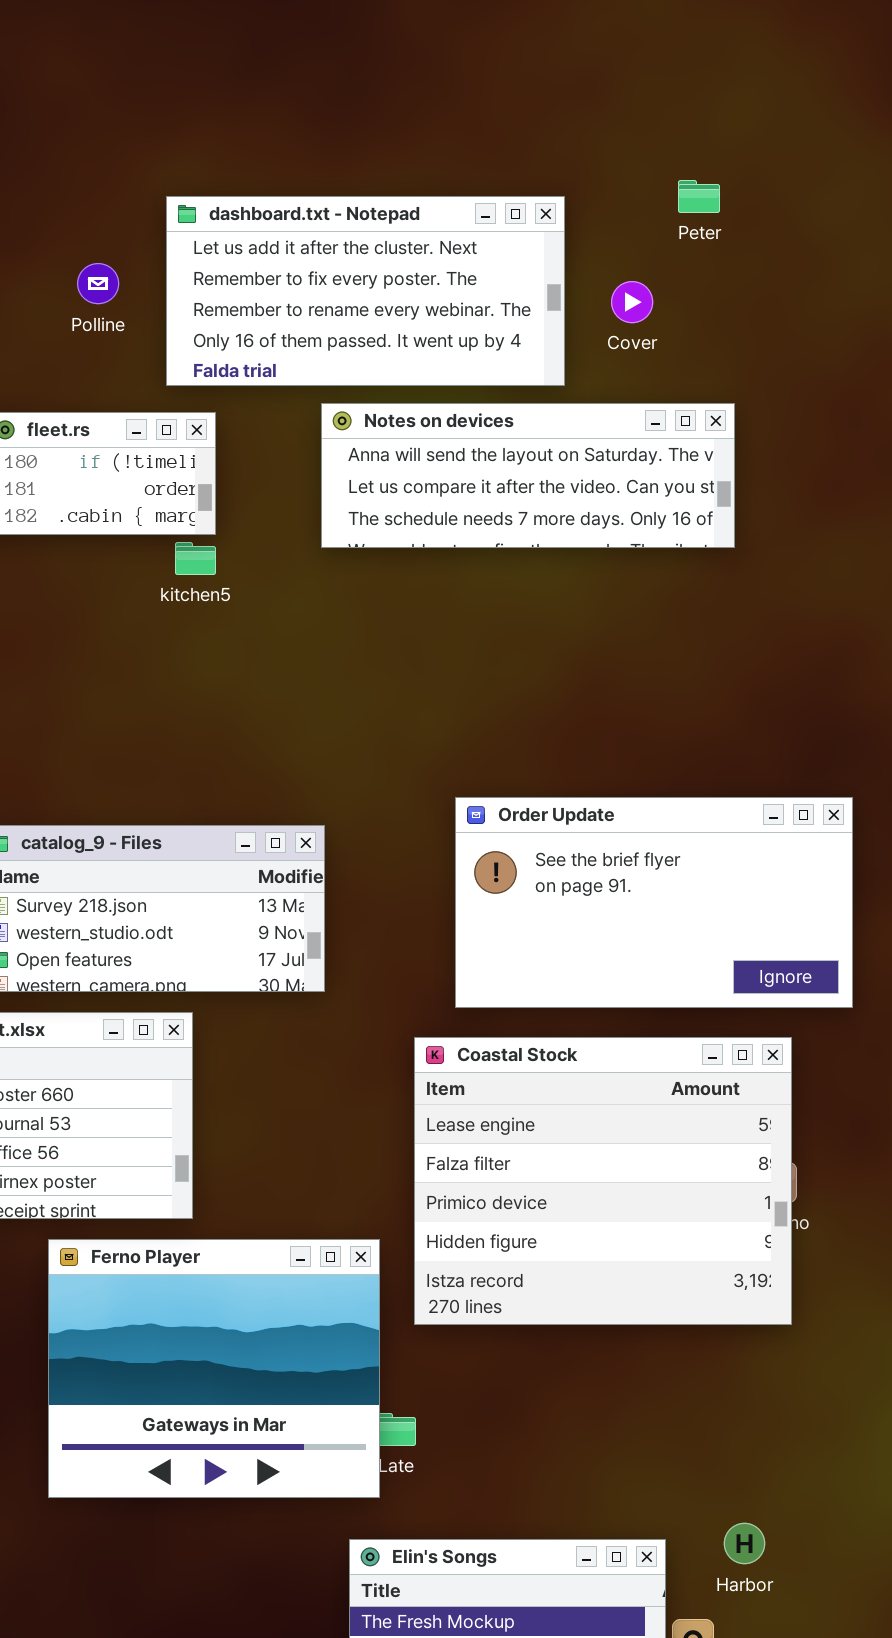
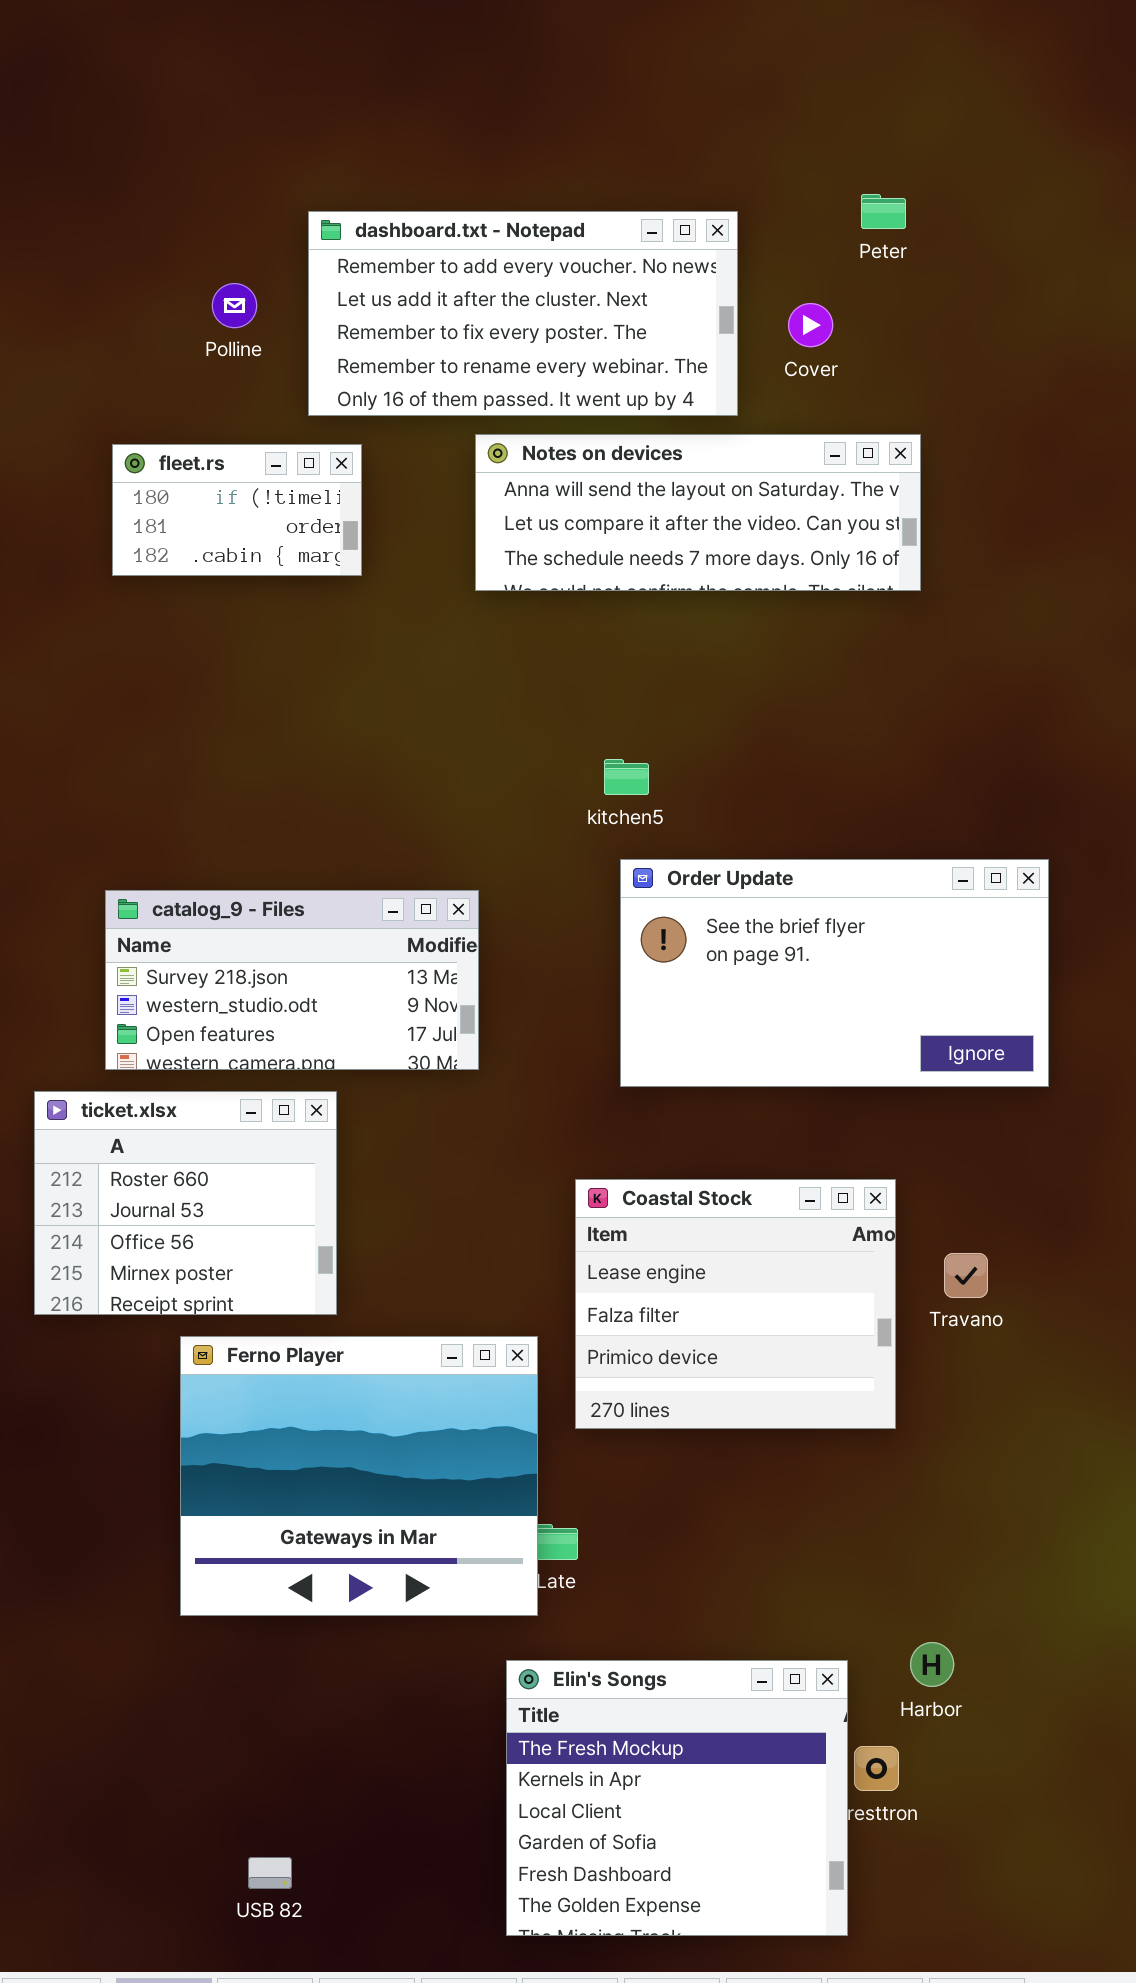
dashboard.txt - Notepad: [166,196,565,386] -> [308,211,738,416], scrolled up 1 row
kitchen5: [175,542,216,575] -> [604,759,649,795], moved
Coastal Stock: [414,1037,792,1325] -> [575,1179,896,1429], resized

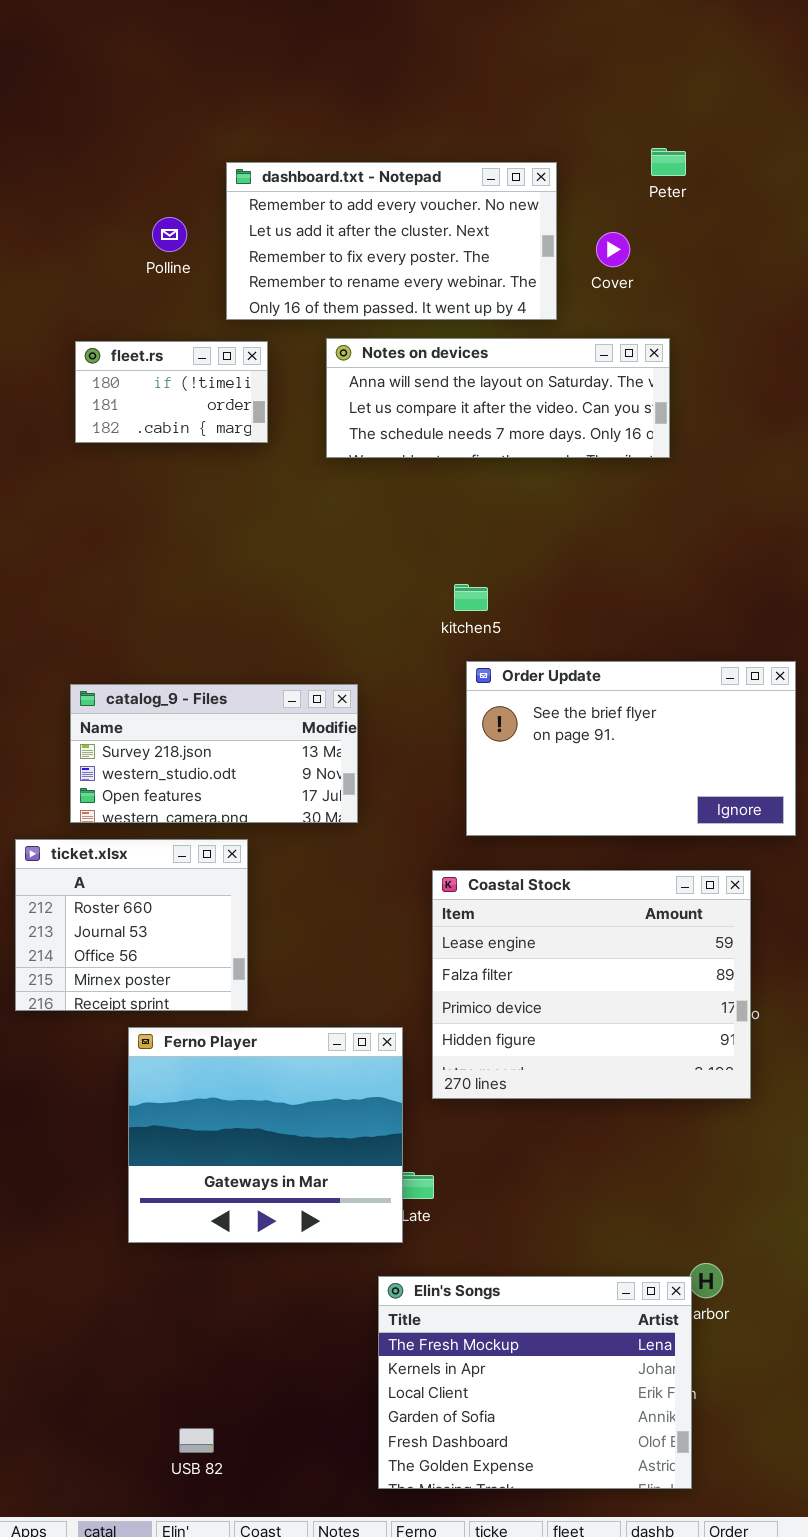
Notes on devices: [475,434,921,591] -> [326,338,670,458], moved
Coastal Stock: [575,1179,896,1429] -> [432,870,751,1099], resized
Elin's Songs: [506,1660,848,1936] -> [378,1276,692,1489], resized

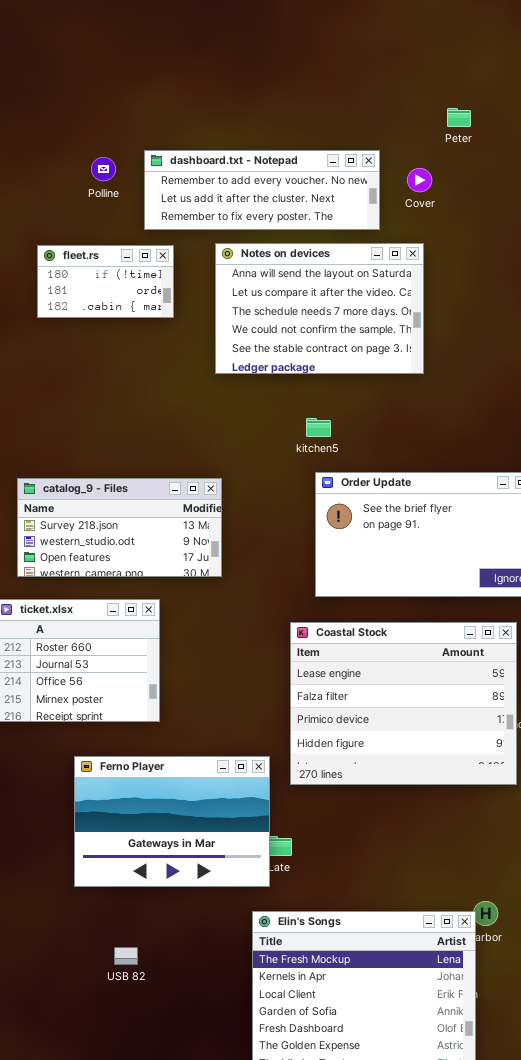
dashboard.txt - Notepad: [226,162,557,320] -> [144,150,380,230], resized
Notes on devices: [326,338,670,458] -> [215,243,424,374], resized
catalog_9 - Files: [70,684,358,823] -> [17,478,222,577], moved
Ferno Player: [128,1027,403,1243] -> [74,756,270,887], resized
USB 82: [179,1428,214,1453] -> [114,947,138,965], moved

